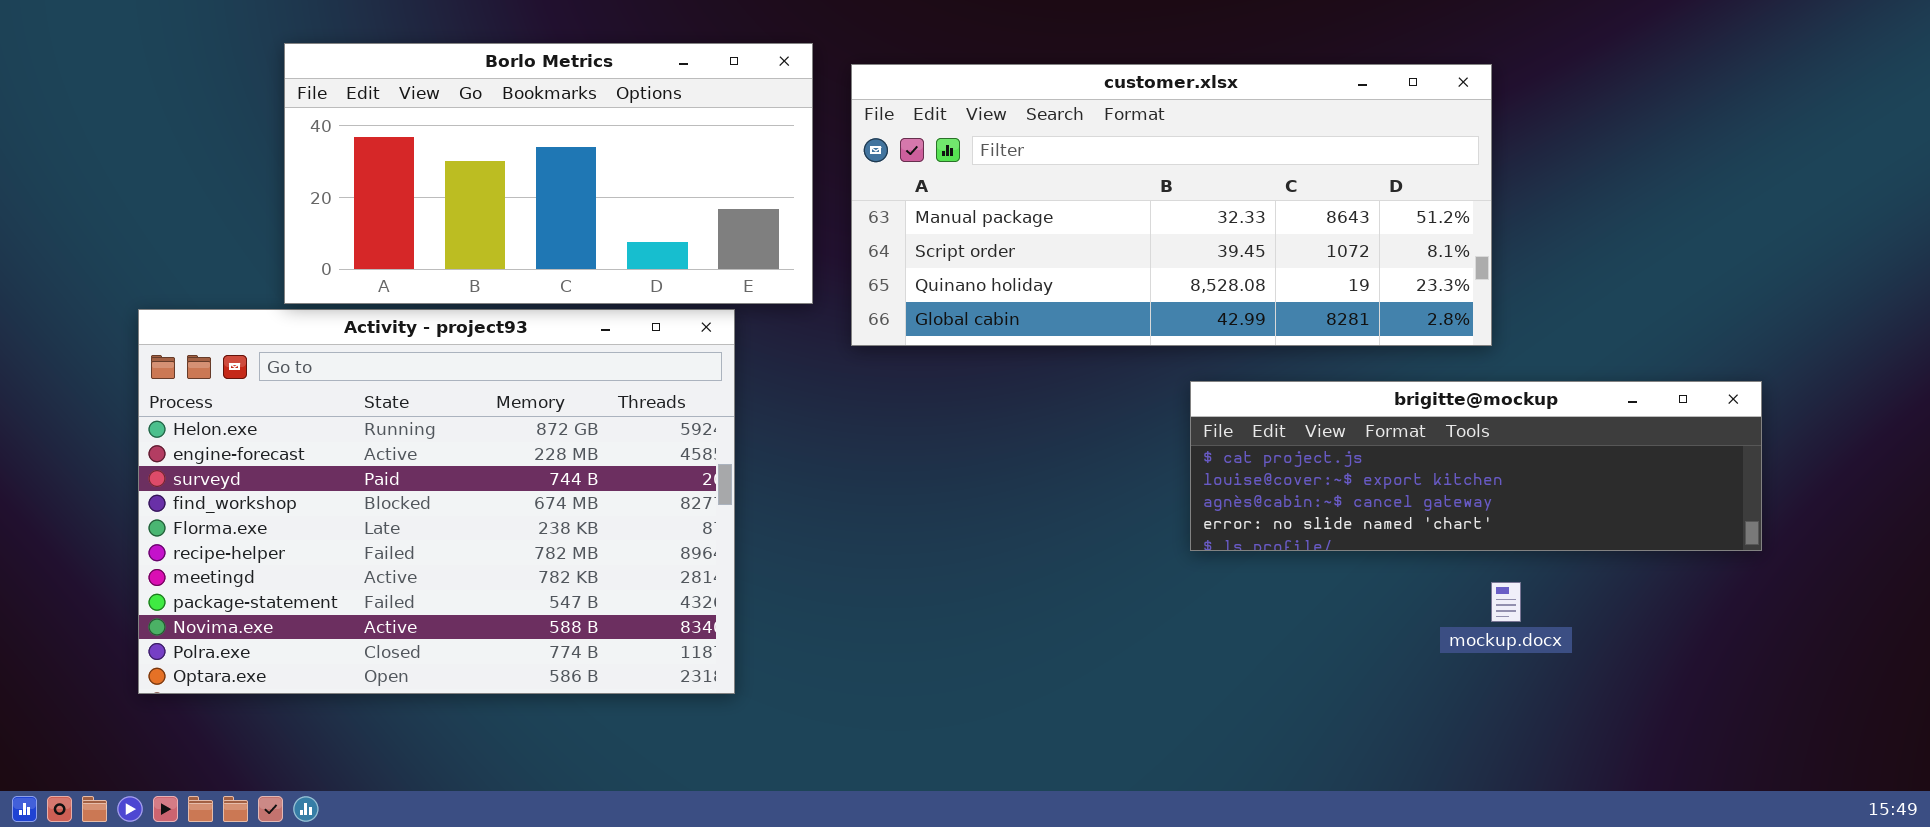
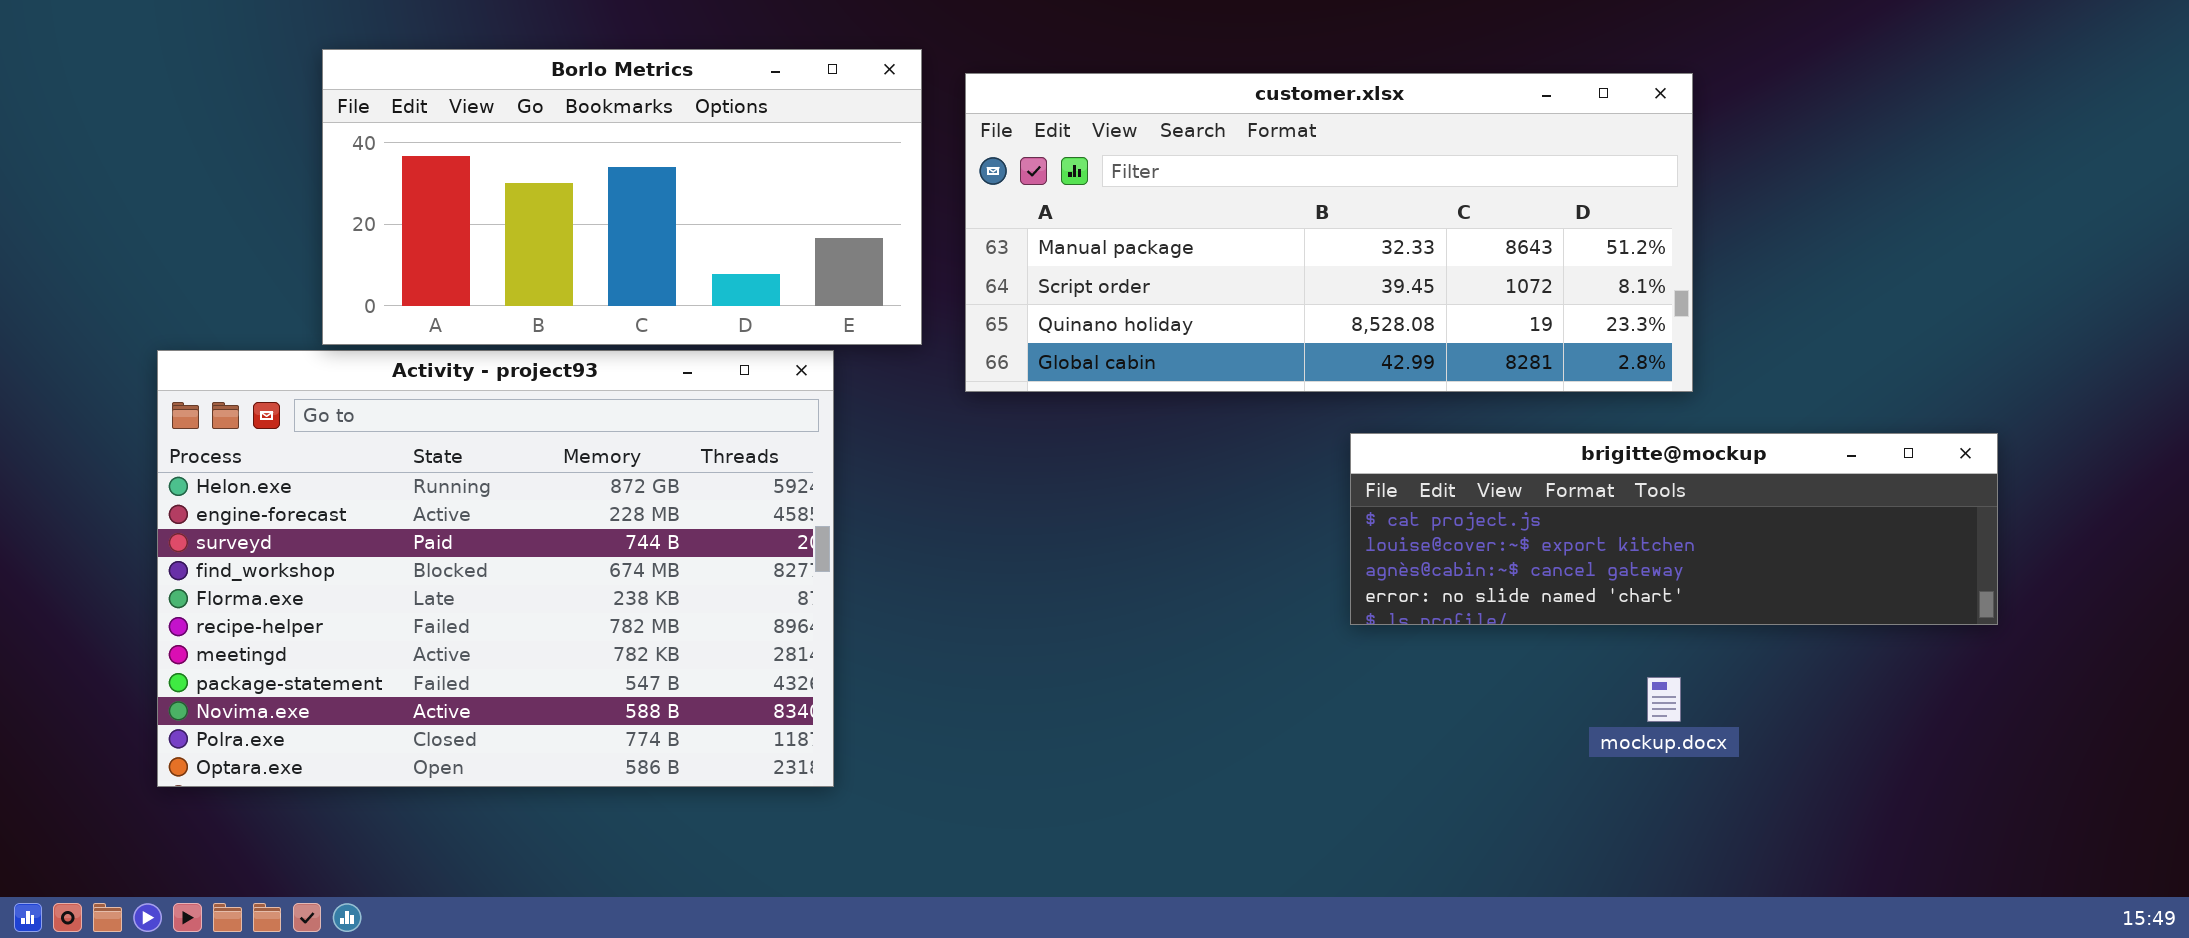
mockup.docx: [1491,582,1521,622] -> [1647,677,1681,722], moved

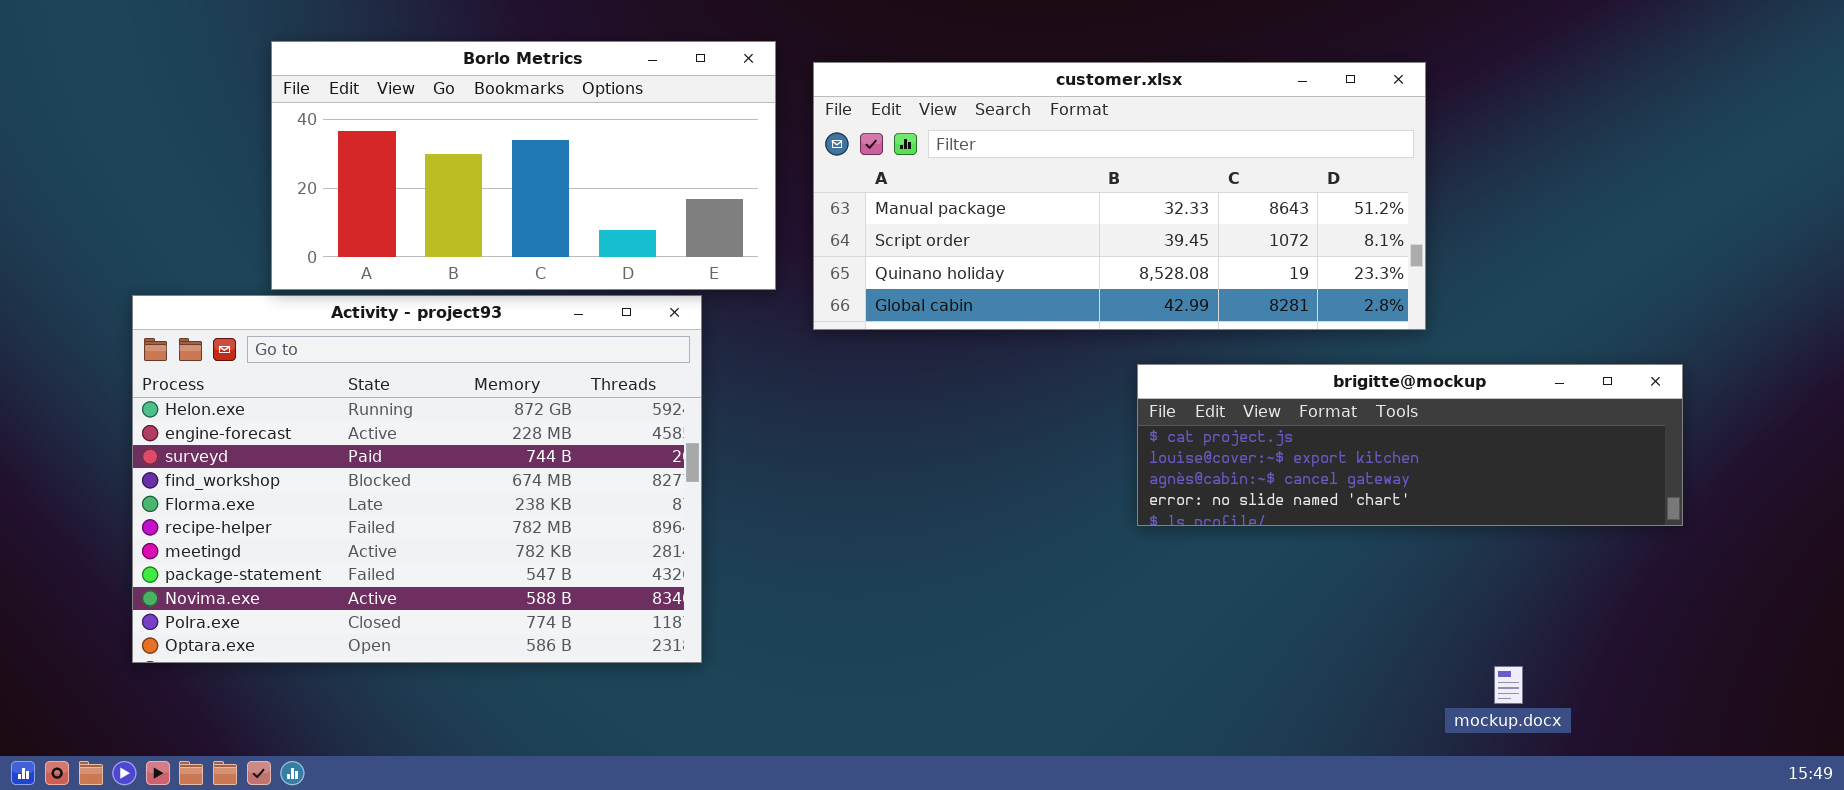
mockup.docx: [1647,677,1681,722] -> [1494,666,1523,704], moved

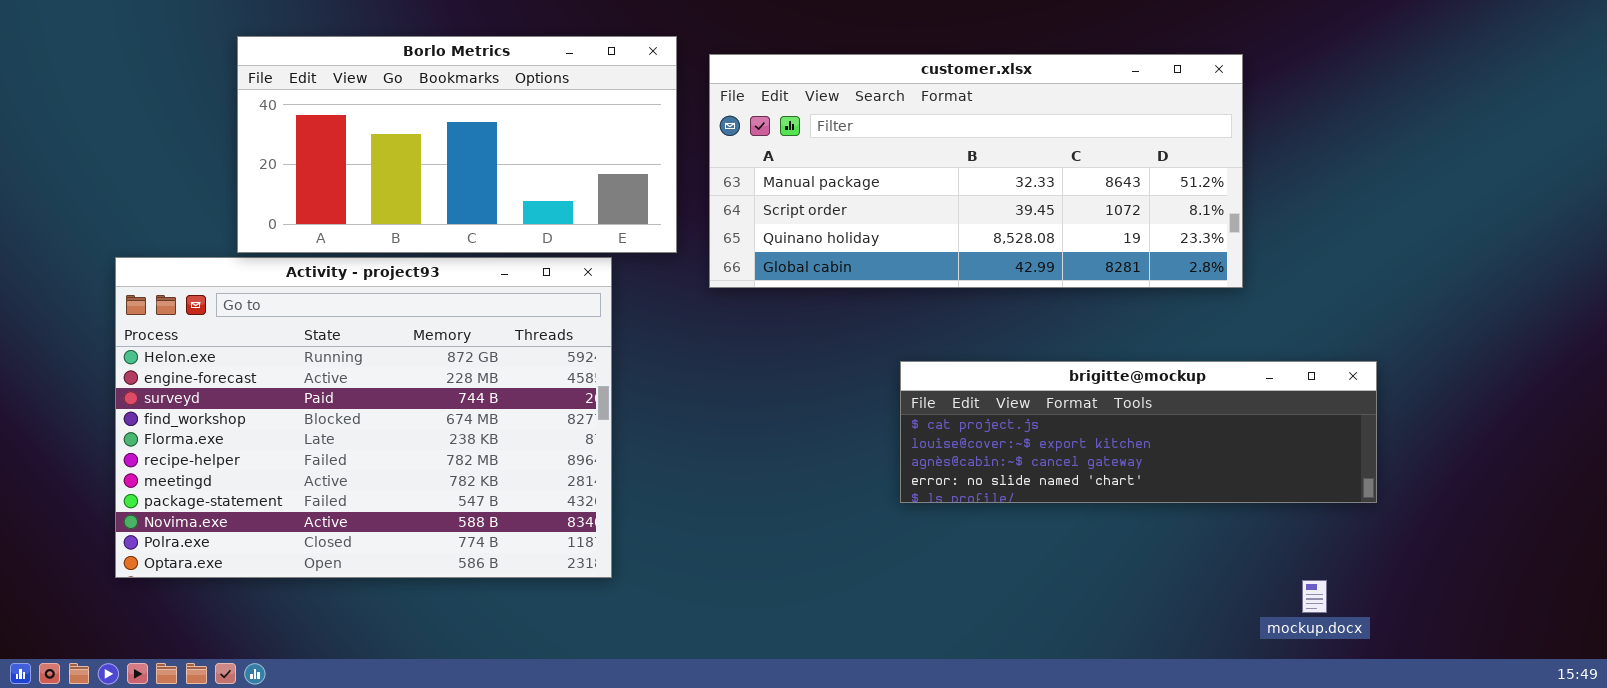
brigitte@mockup: [1137,364,1683,526] -> [900,361,1377,503], moved

